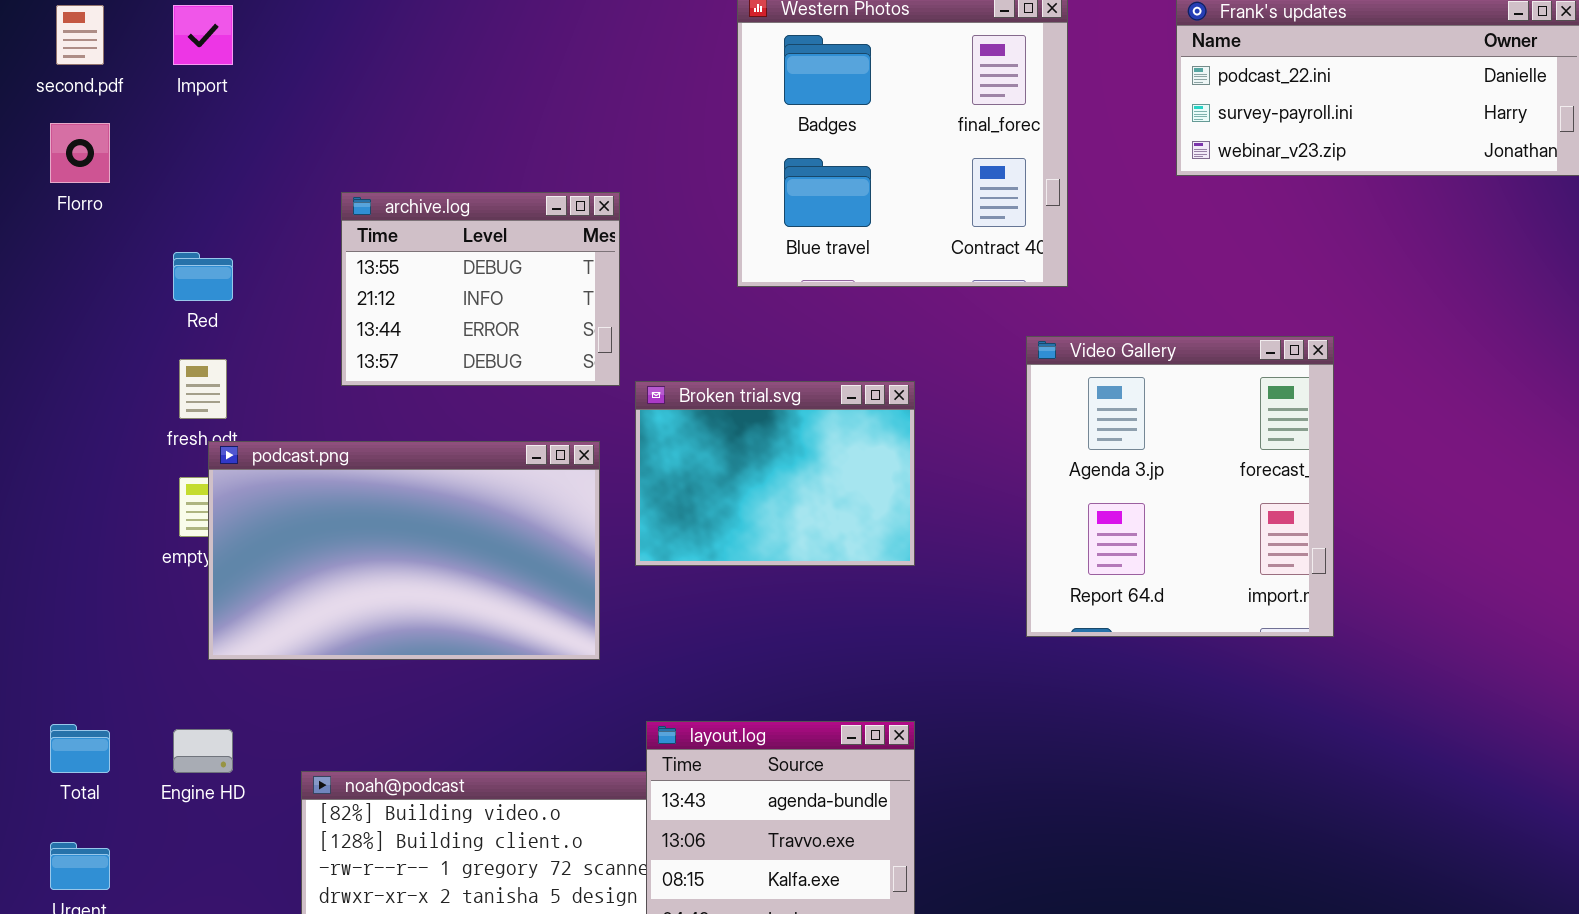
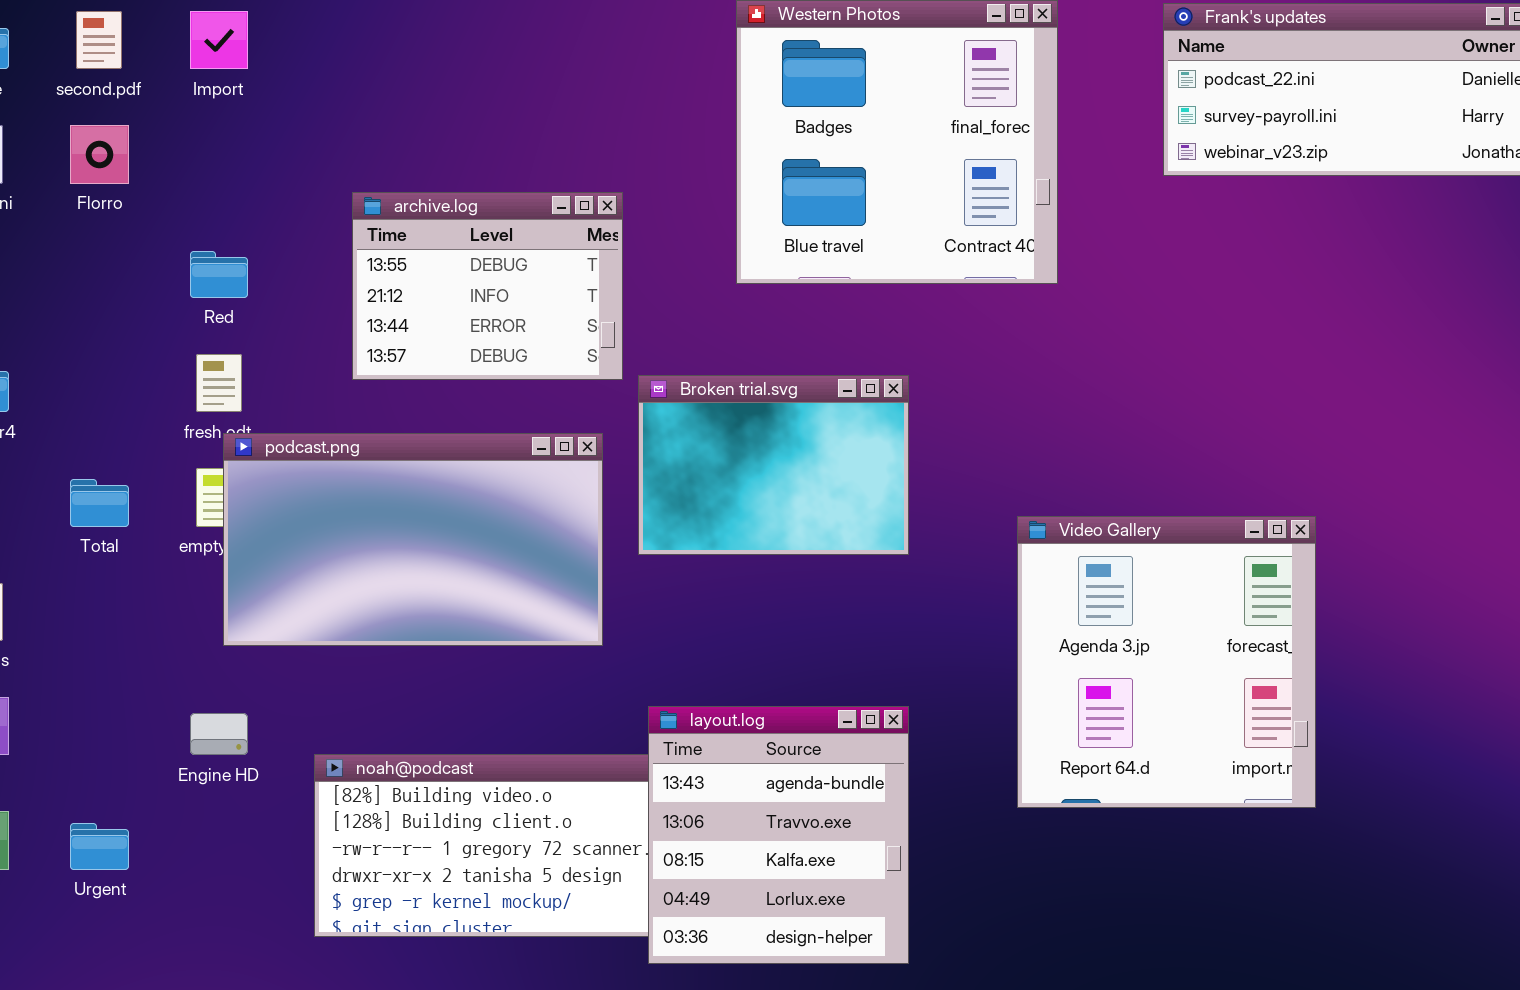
Video Gallery: [1026,336,1334,637] -> [1017,516,1316,808], moved
Total: [50,724,110,773] -> [70,479,129,527], moved

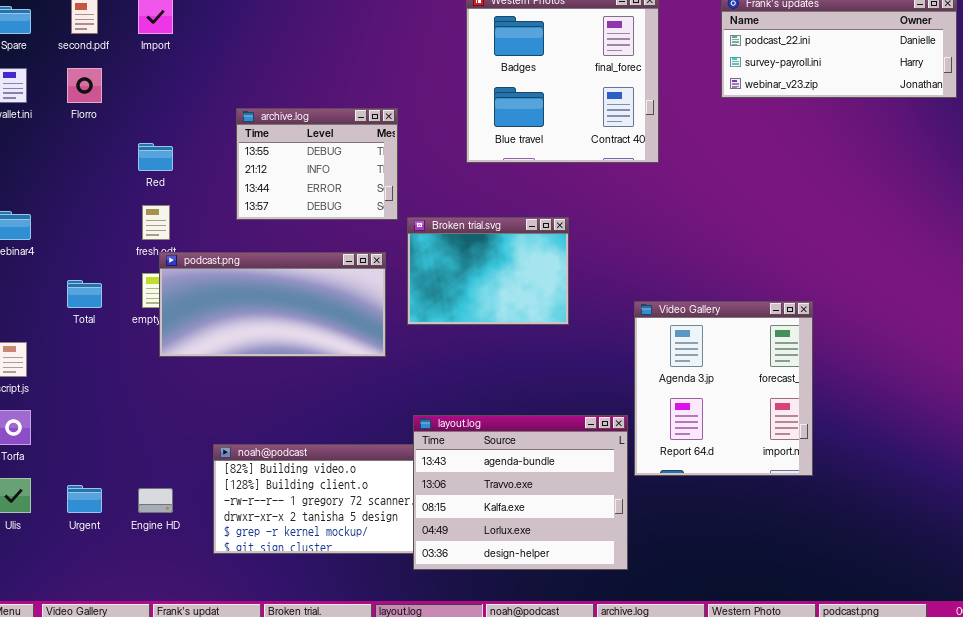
podcast.png: [223,433,603,646] -> [159,252,386,357], resized
layout.log: [648,706,909,964] -> [413,415,628,570], resized
Engine HD: [190,713,248,755] -> [138,488,173,513], moved

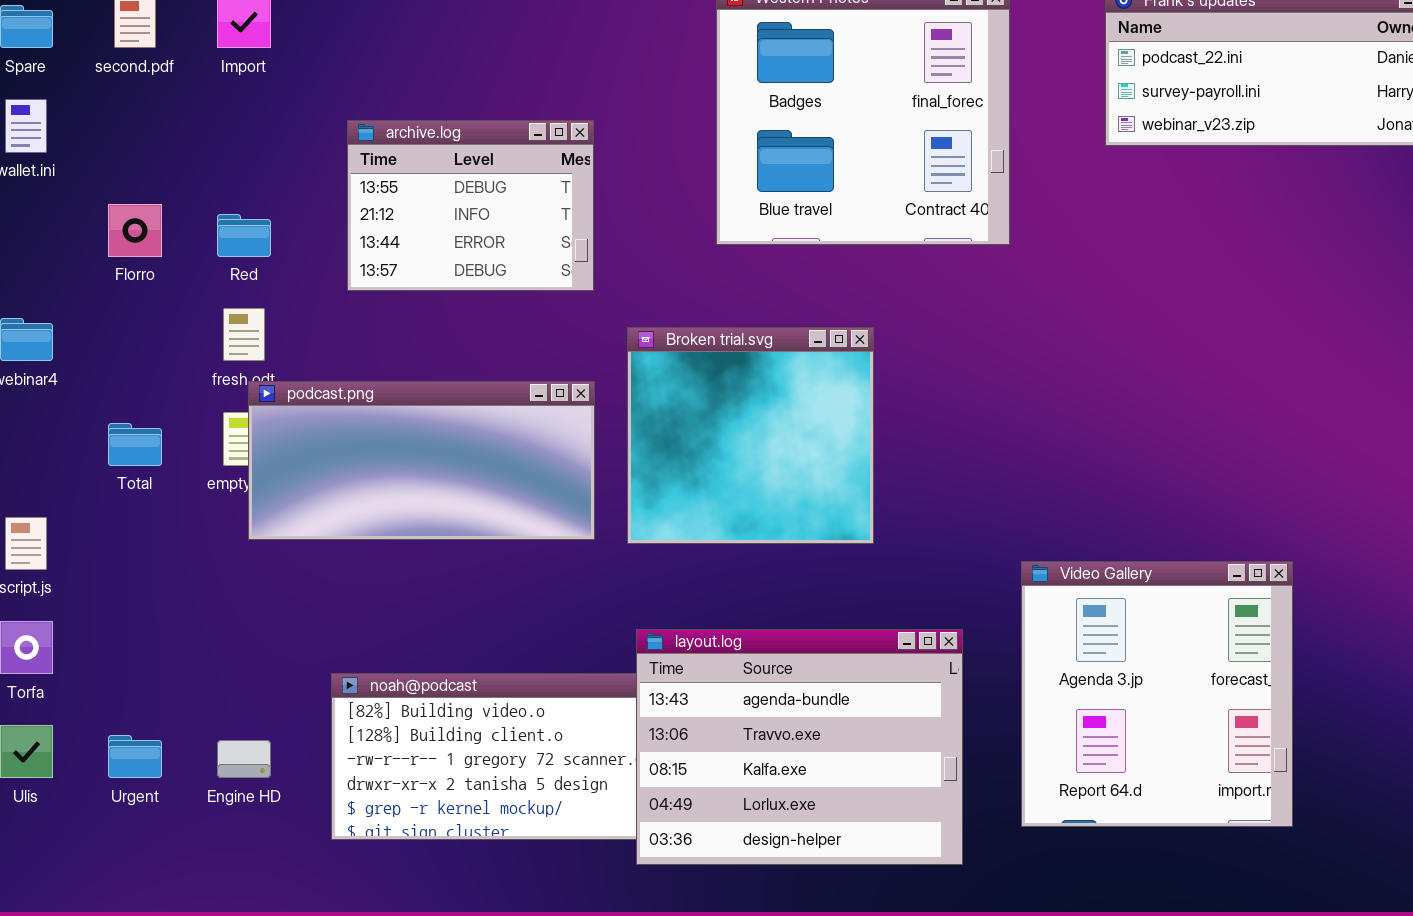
Florro: [67,68,102,103] -> [108,204,162,257], moved
archive.log: [236,108,398,220] -> [347,120,594,291], moved
Broken trial.svg: [407,217,569,325] -> [627,327,874,544], resized
Video Gallery: [634,301,813,476] -> [1021,561,1293,827], moved

